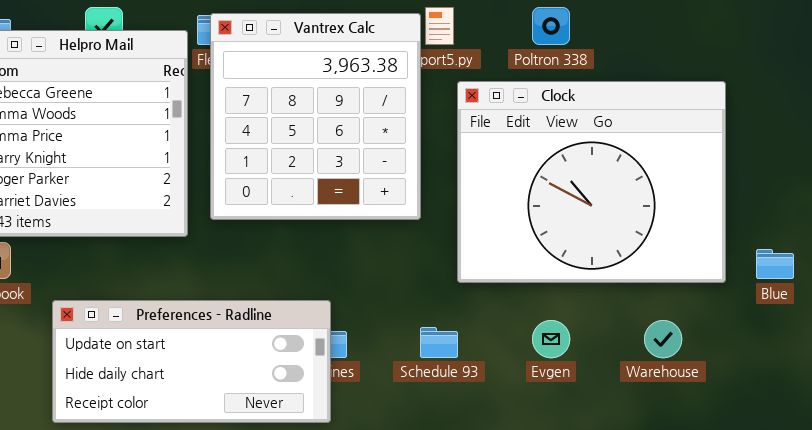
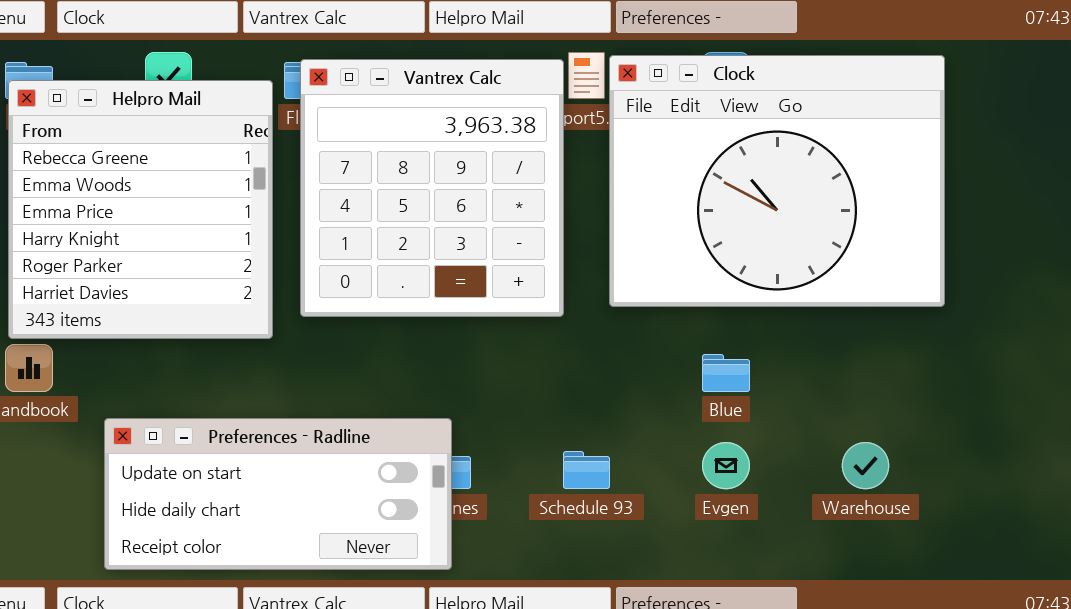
Clock: [457,81,726,283] -> [609,55,945,307], moved
Blue: [756,249,794,279] -> [702,354,750,392], moved

